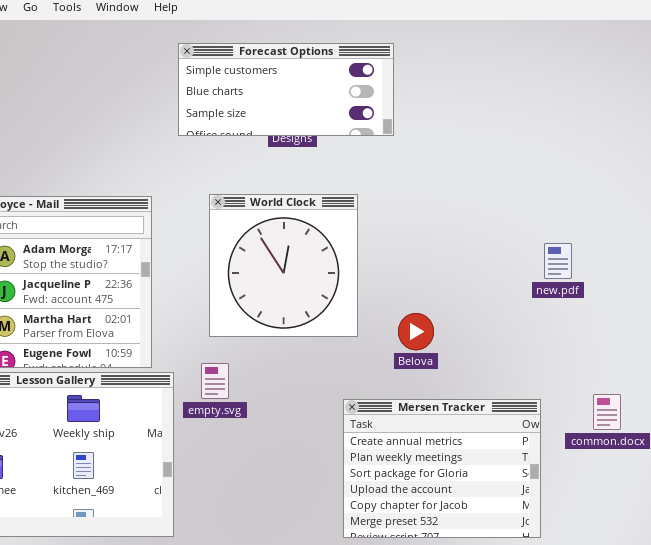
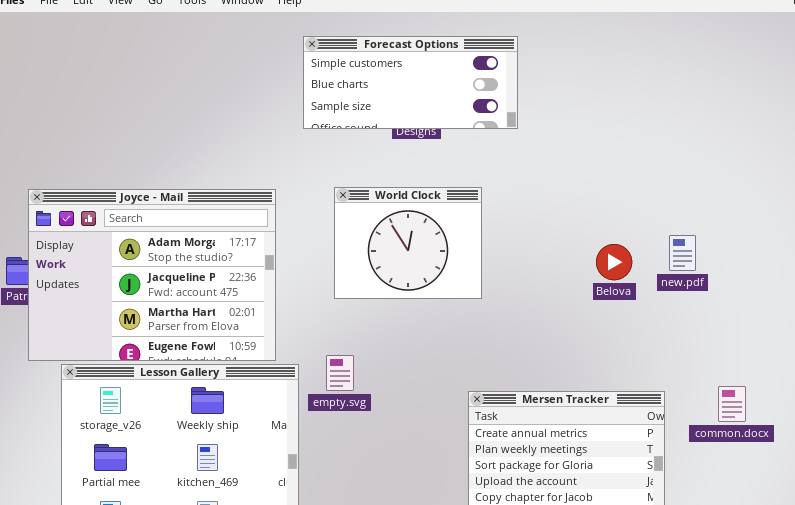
World Clock: [209,194,358,337] -> [334,187,482,299], resized
Belova: [398,313,434,350] -> [596,244,632,280], moved

